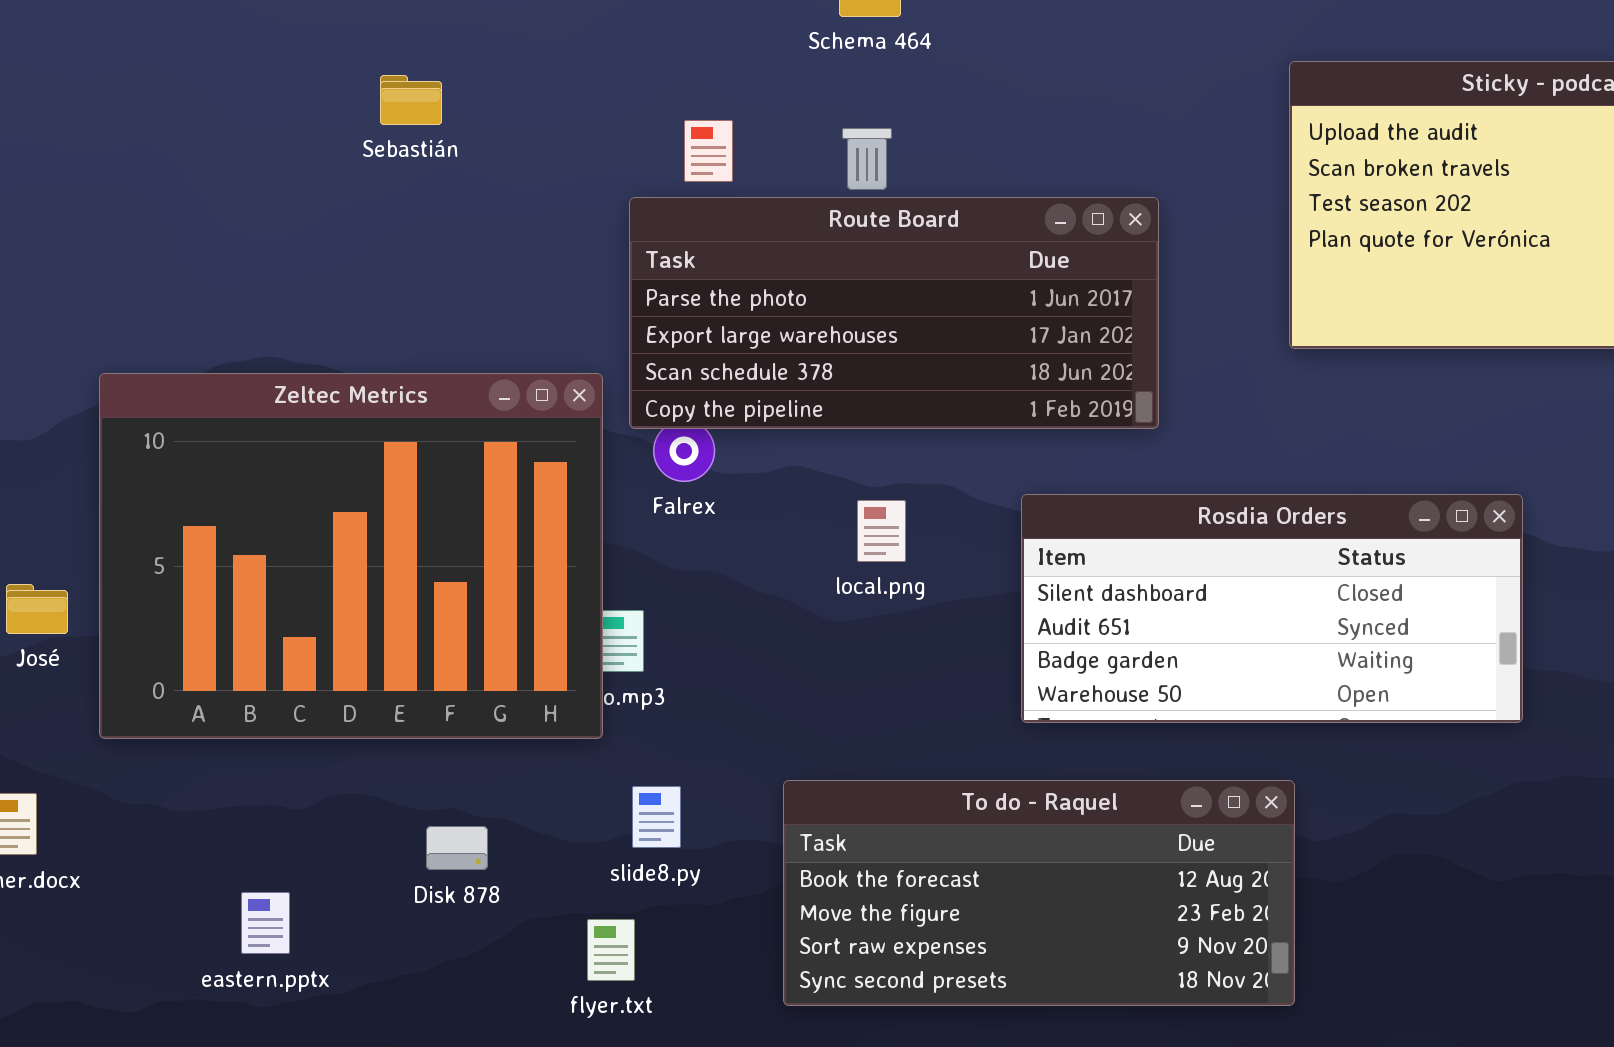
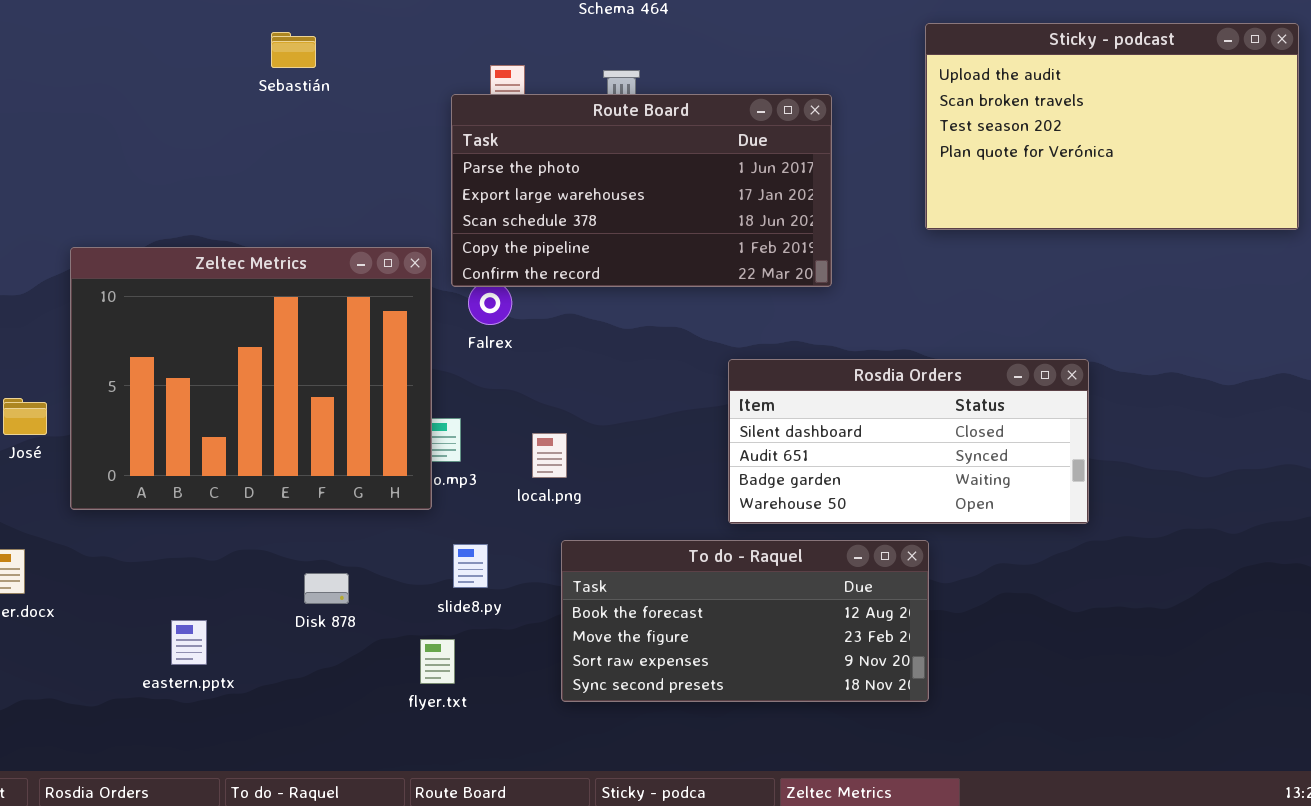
Route Board: [629,197,1159,429] -> [451,94,832,287], resized
Rosdia Orders: [1021,494,1523,723] -> [728,359,1089,524], moved
local.png: [857,500,906,562] -> [532,433,567,478], moved

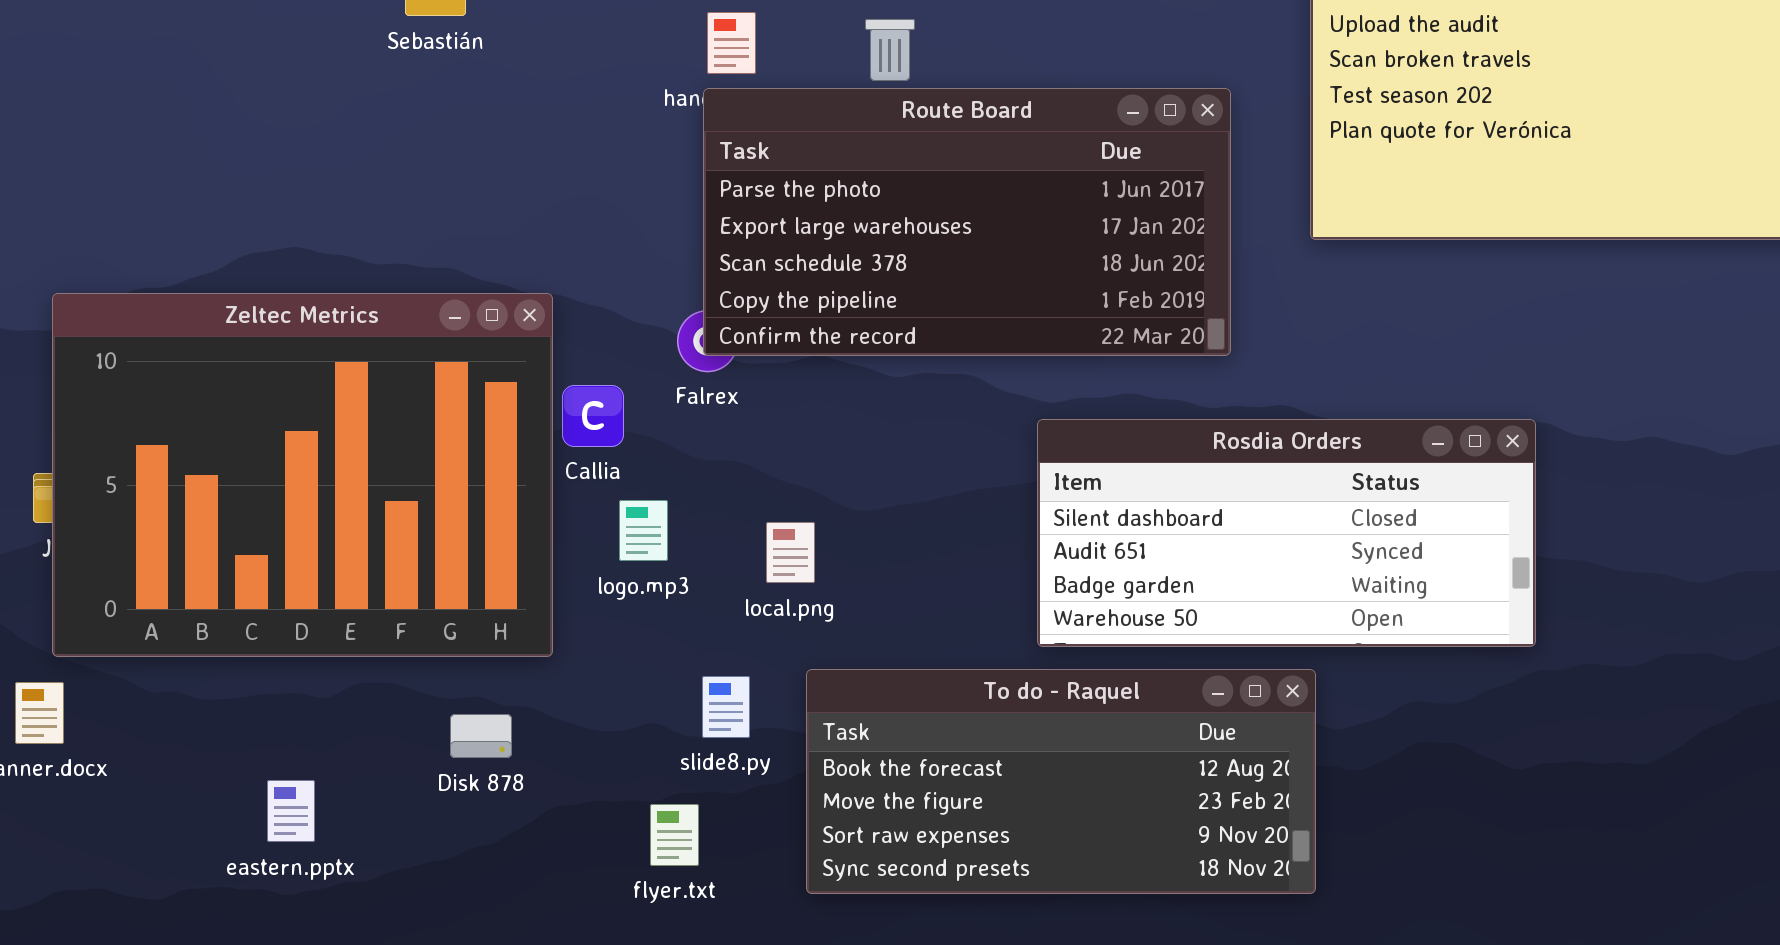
Route Board: [451,94,832,287] -> [703,88,1231,356], moved
Zeltec Metrics: [70,247,432,510] -> [52,293,553,657], moved
slide8.py: [453,544,488,588] -> [702,676,750,738], moved
flyer.txt: [420,639,455,684] -> [650,804,699,866], moved

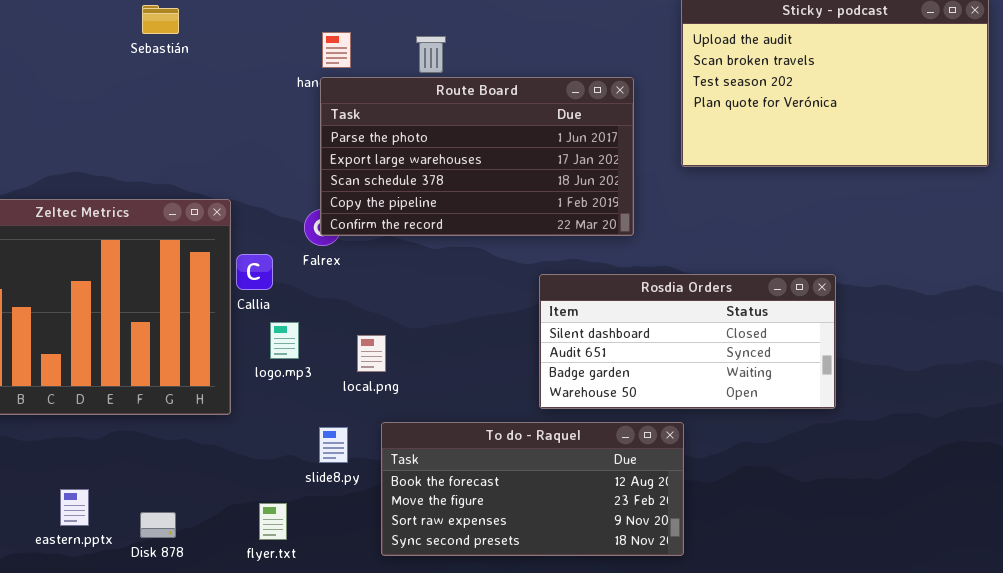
Rosdia Orders: [1037,419,1536,647] -> [539,274,836,409], moved
Disk 878: [450,714,512,758] -> [140,512,176,538], moved
flyer.txt: [650,804,699,866] -> [259,503,287,540], moved

